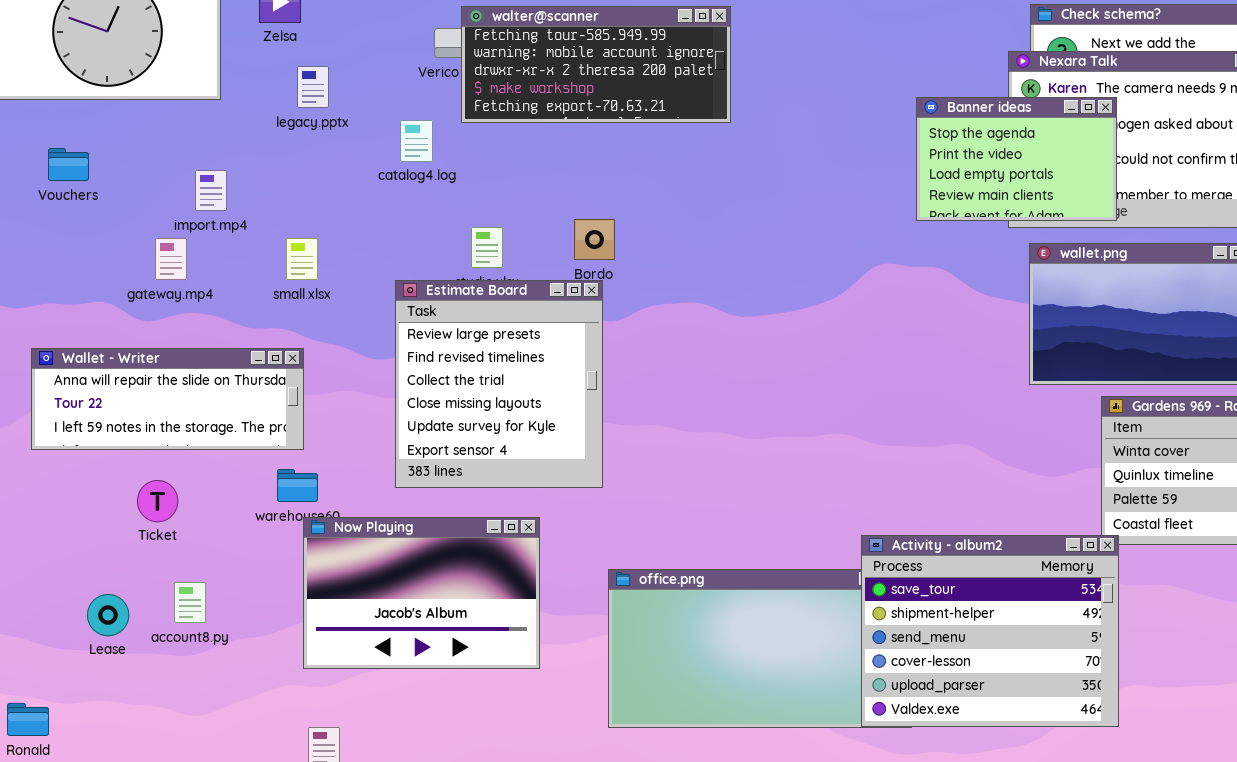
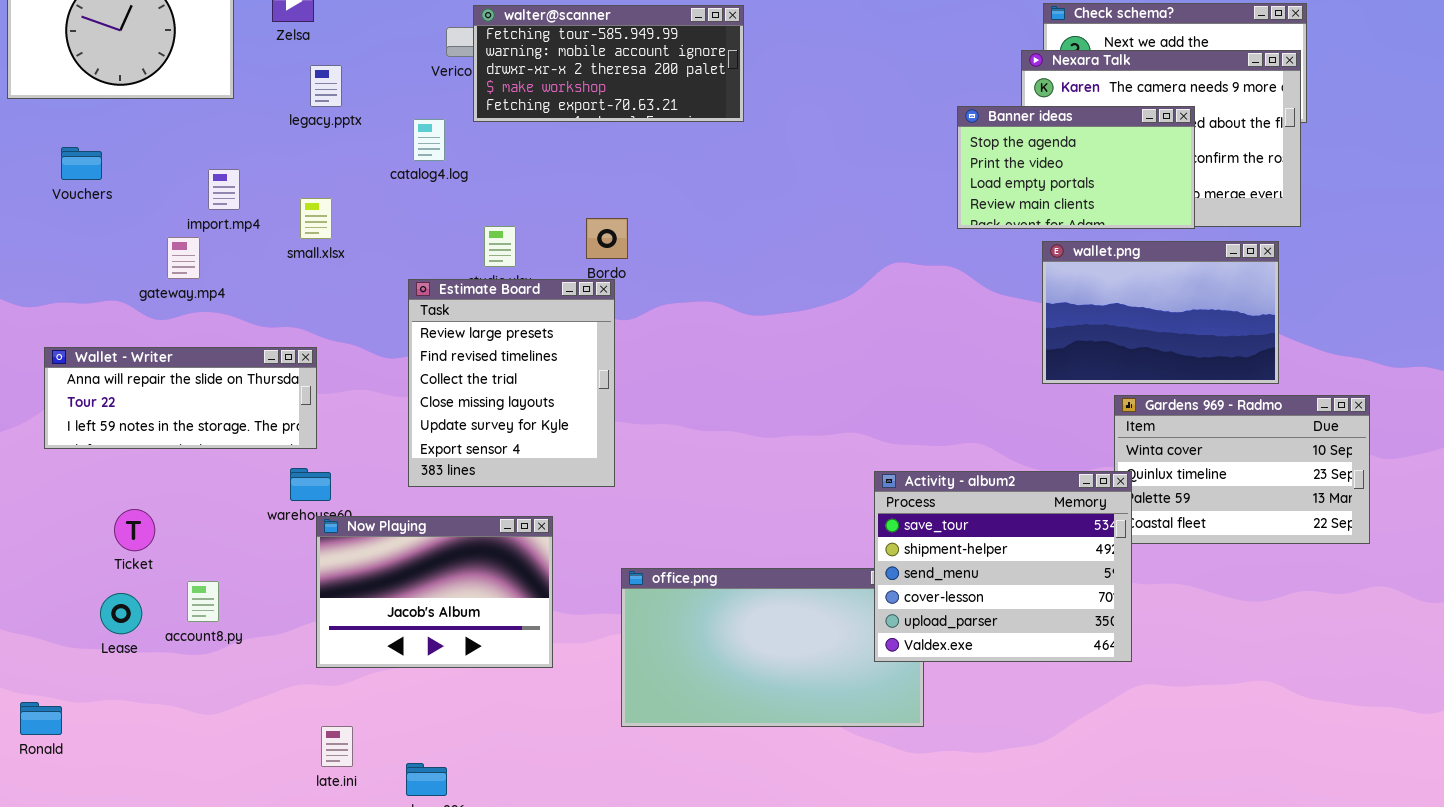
Banner ideas: [916,97,1117,221] -> [957,106,1195,229], moved, resized
small.xlsx: [286,238,318,280] -> [300,198,332,239], moved
Ticket: [137,480,178,522] -> [114,509,155,551], moved
Activity - album2: [861,535,1119,727] -> [874,471,1132,662], moved

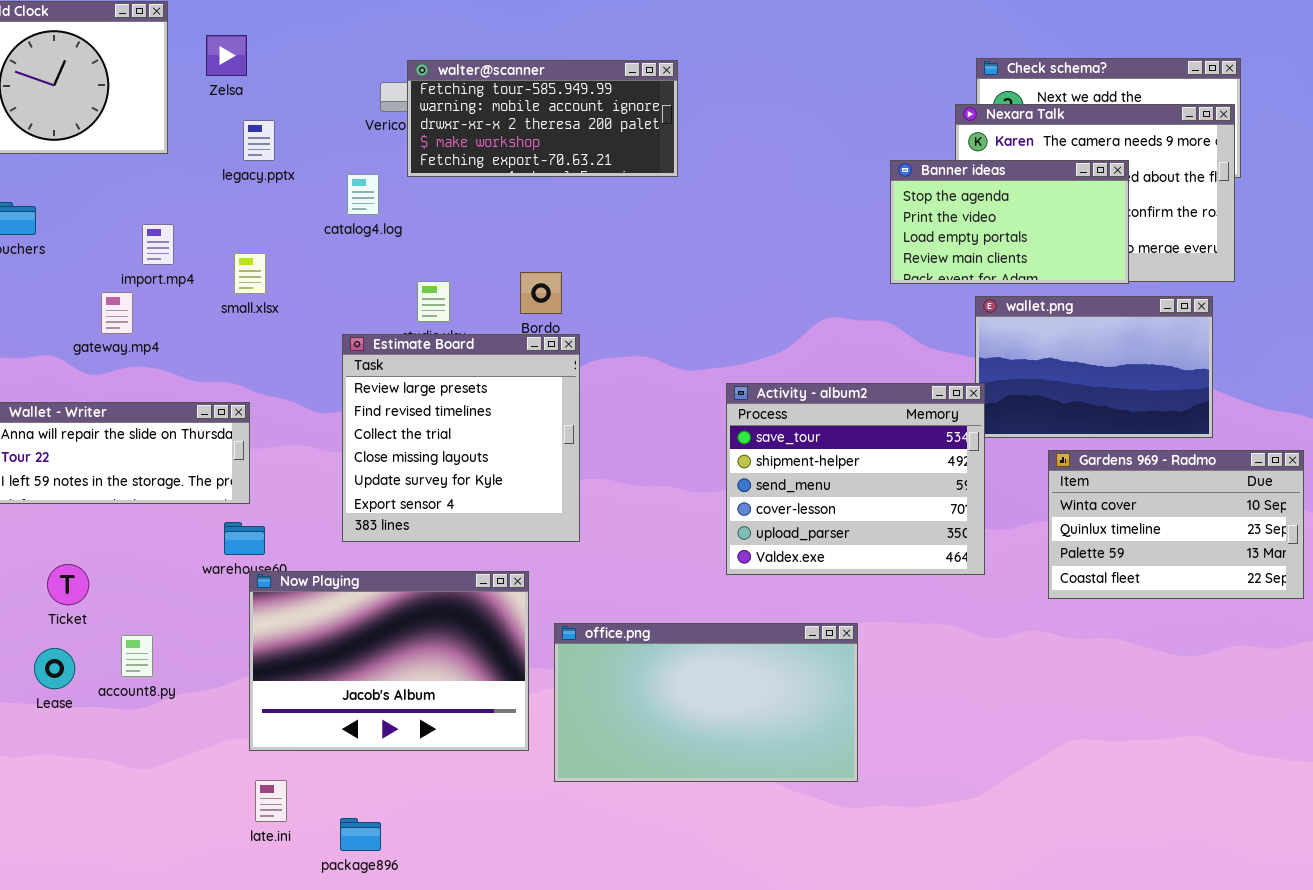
Estimate Board: [408,279,615,487] -> [342,334,580,542], resized
Activity - album2: [874,471,1132,662] -> [726,383,985,575], moved
Now Playing: [316,516,553,668] -> [249,571,529,751], resized

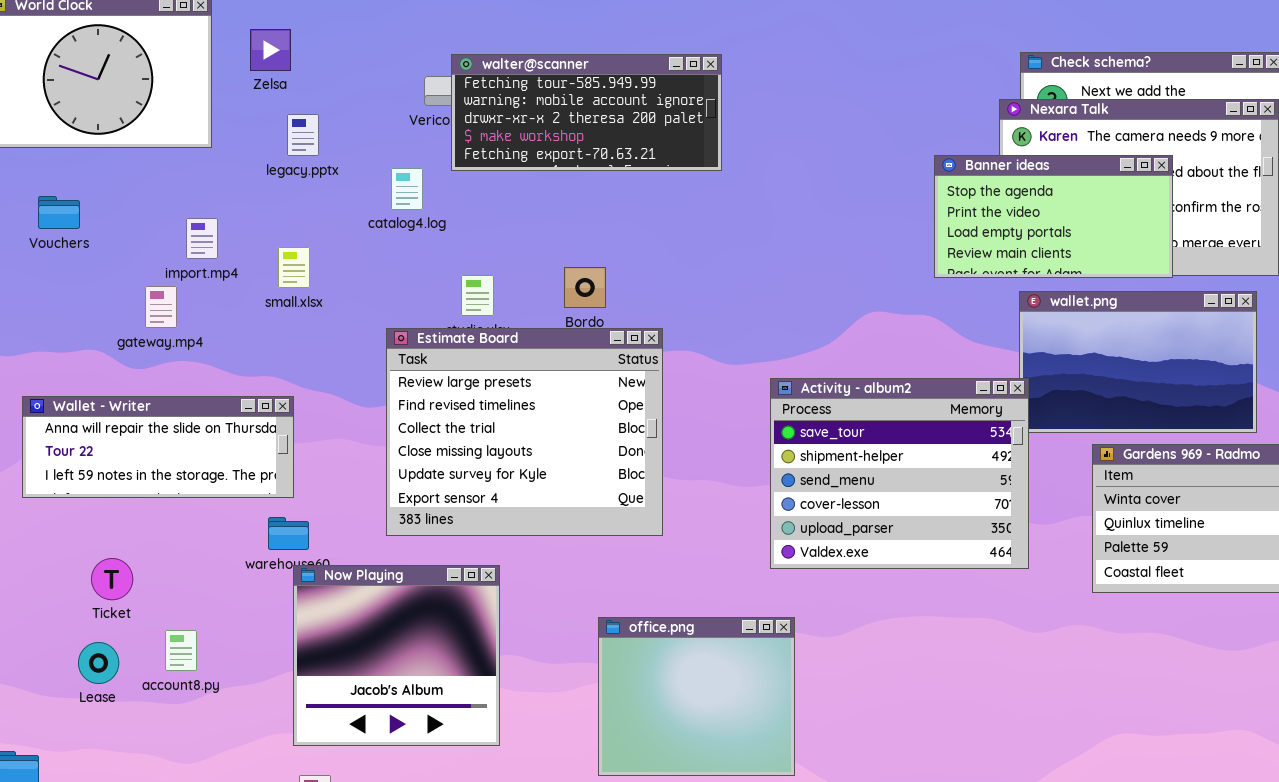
Estimate Board: [342,334,580,542] -> [386,328,663,536], resized
Now Playing: [249,571,529,751] -> [293,565,500,746], resized
office.png: [554,623,858,782] -> [598,617,795,776], resized

